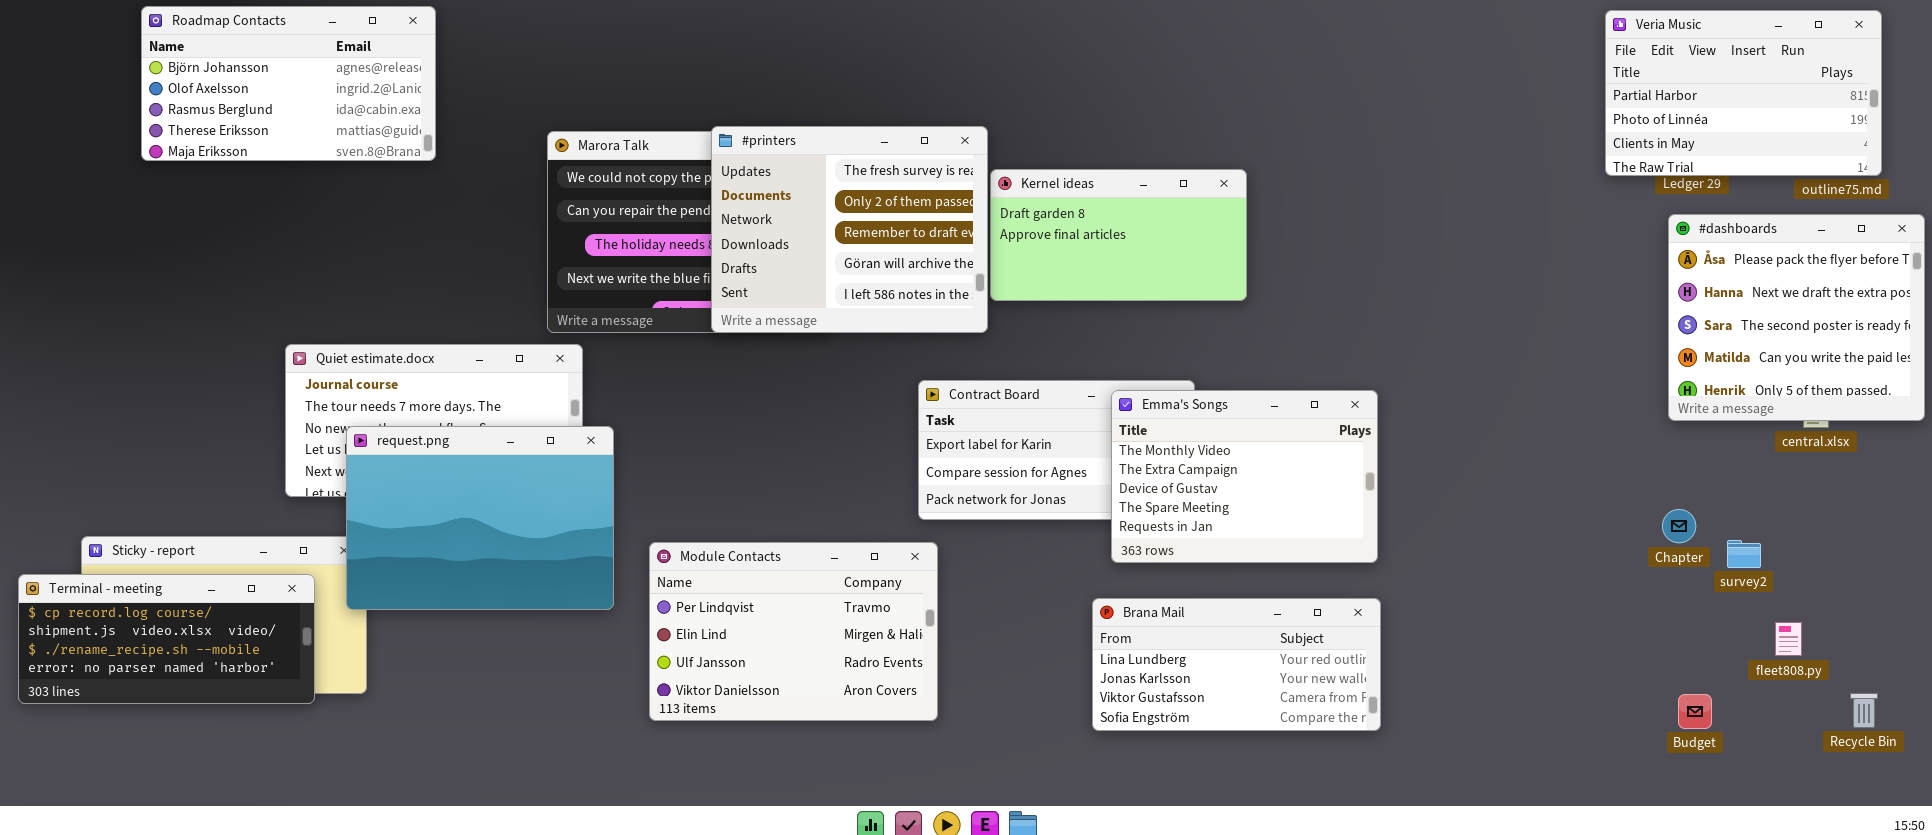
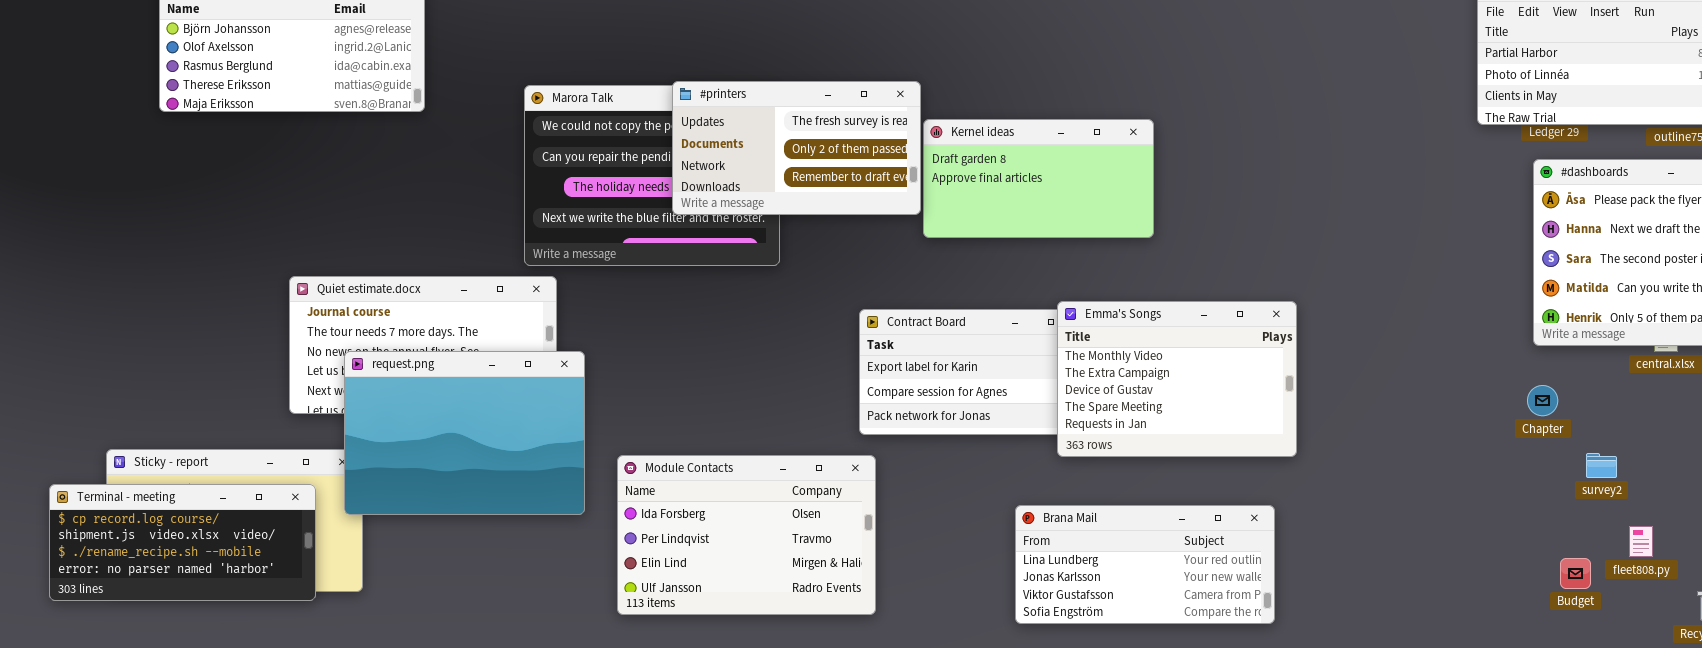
#printers: [711,126,988,333] -> [672,81,921,215], resized
Emma's Songs: [1111,390,1378,563] -> [1057,301,1297,457], moved
Chapter: [1662,509,1696,543] -> [1527,385,1558,416], moved
Module Contacts: [649,542,938,721] -> [617,455,876,615], scrolled up 1 row
Budget: [1678,694,1712,729] -> [1560,558,1591,589], moved

